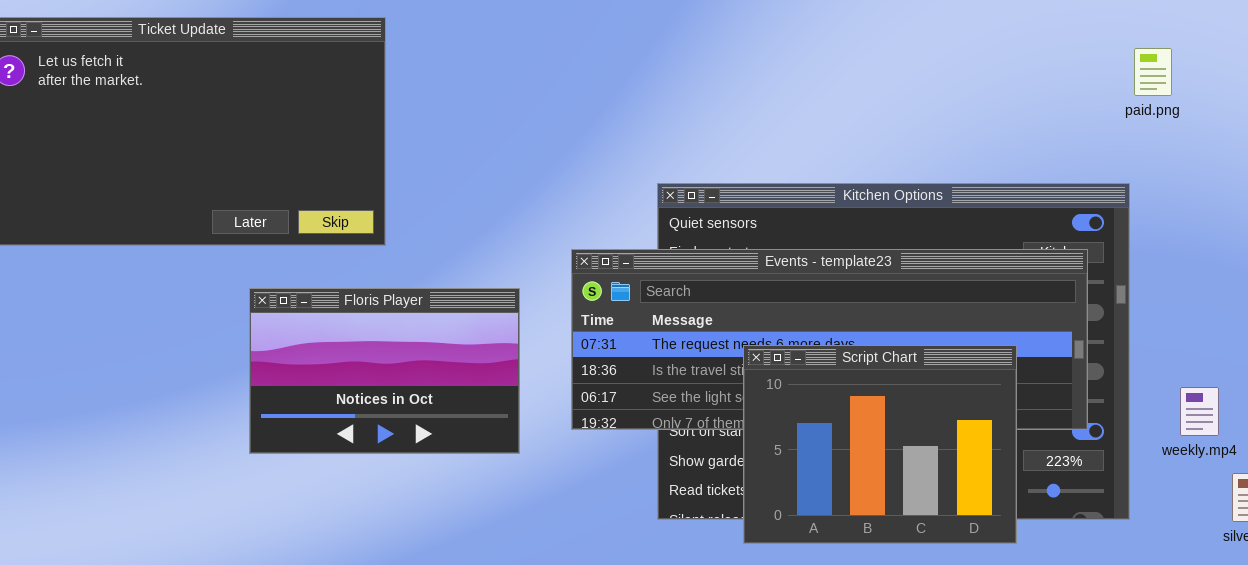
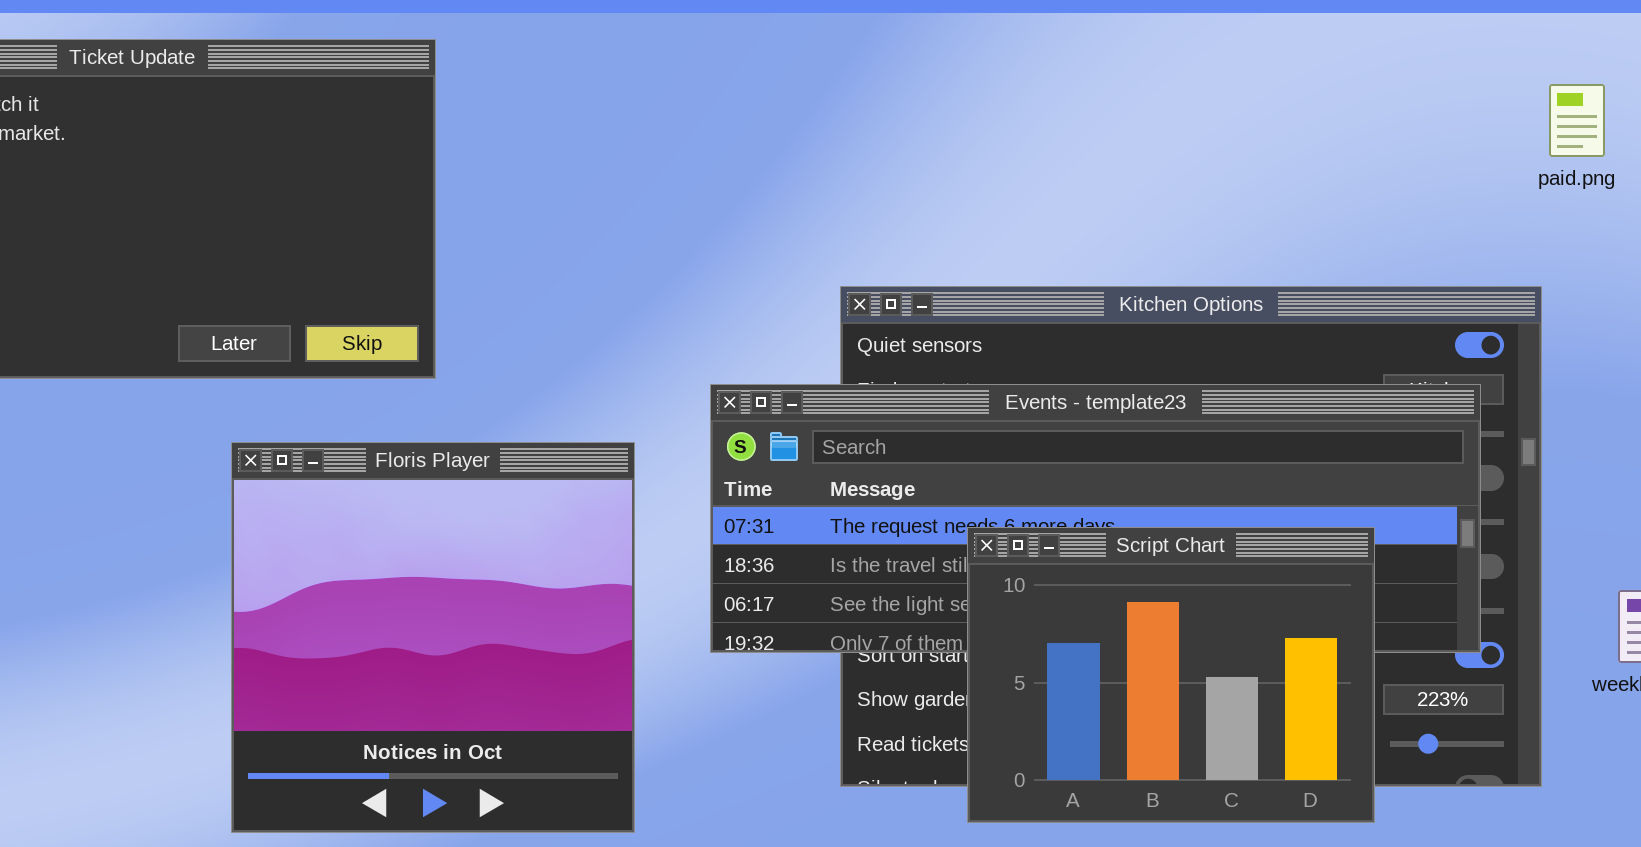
Floris Player: [249,288,520,454] -> [231,442,635,833], resized

